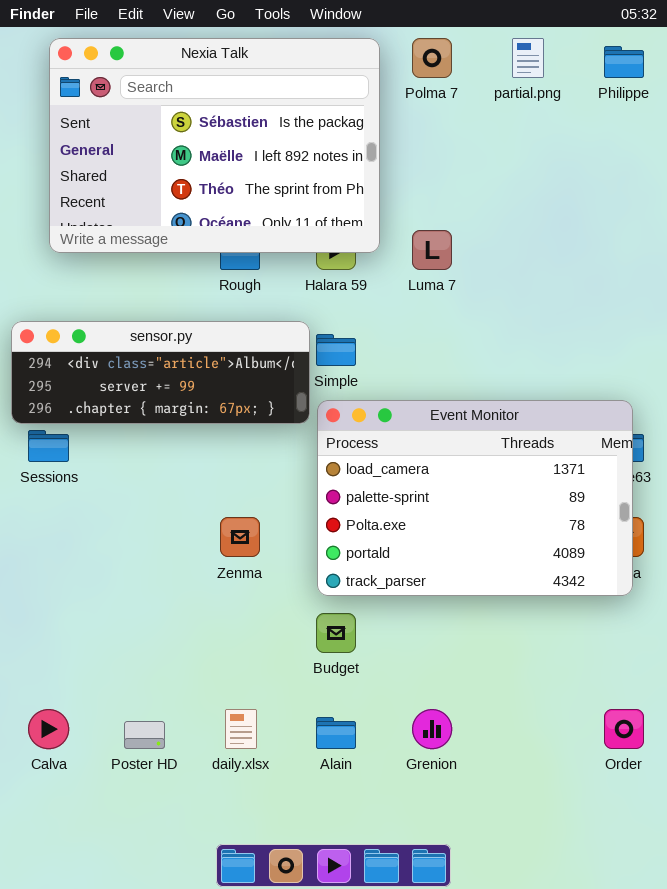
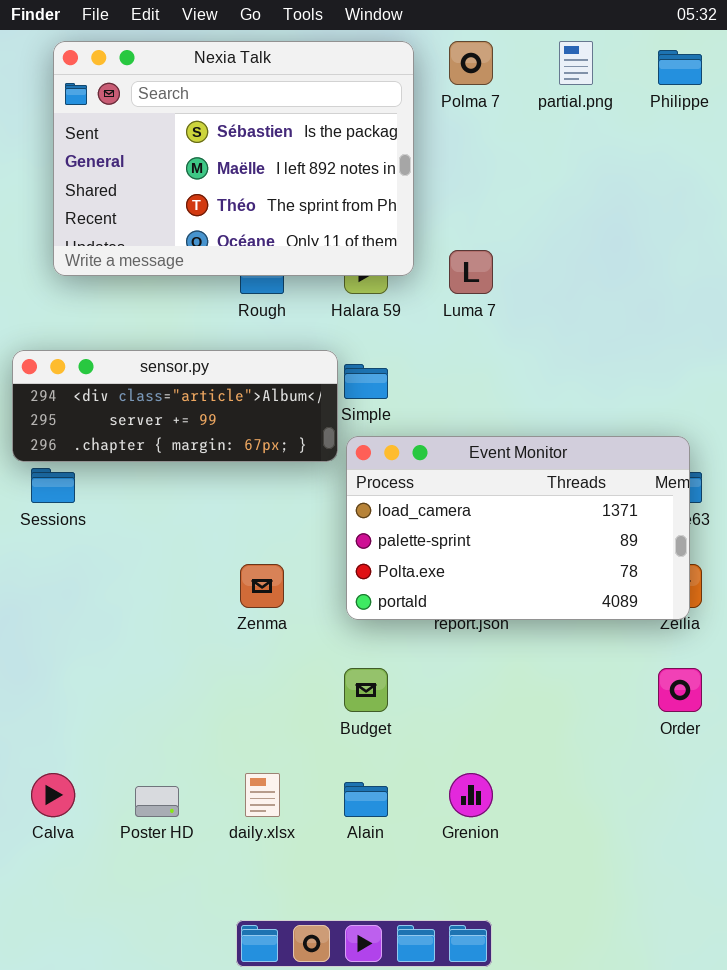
Event Monitor: [317,400,633,596] -> [346,436,690,620], resized
Order: [604,709,644,749] -> [658,668,702,712], moved

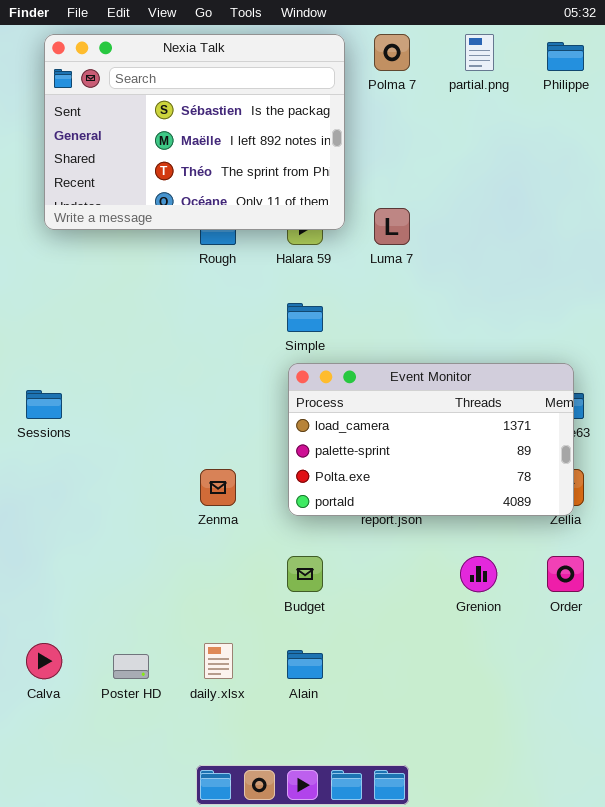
sensor.py: [12,350,338,462] -> none, closed
Grenion: [449,773,493,817] -> [460,556,497,592], moved

